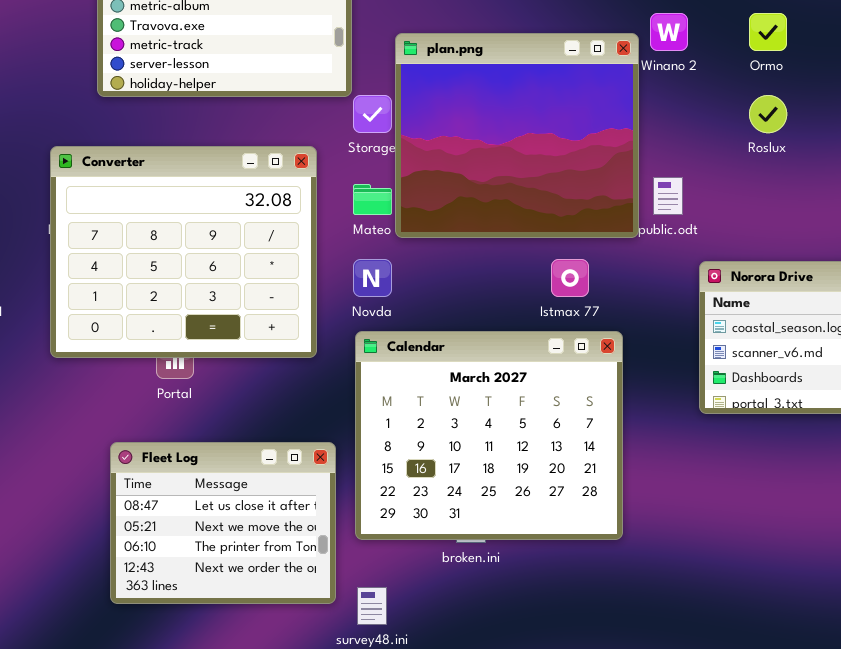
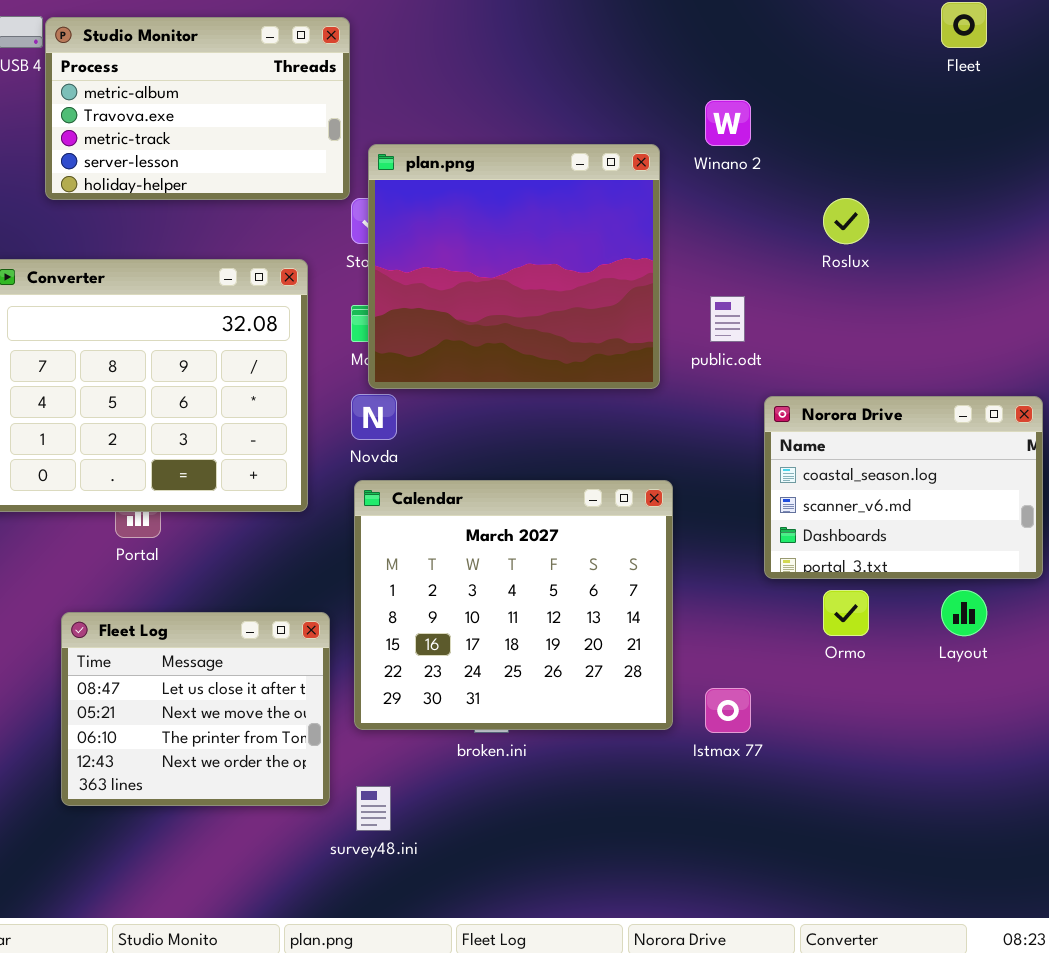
Ormo: [749,13,787,51] -> [823,590,869,636], moved
plan.png: [395,33,639,238] -> [368,144,660,389], moved
Istmax 77: [551,259,589,297] -> [705,688,751,733], moved

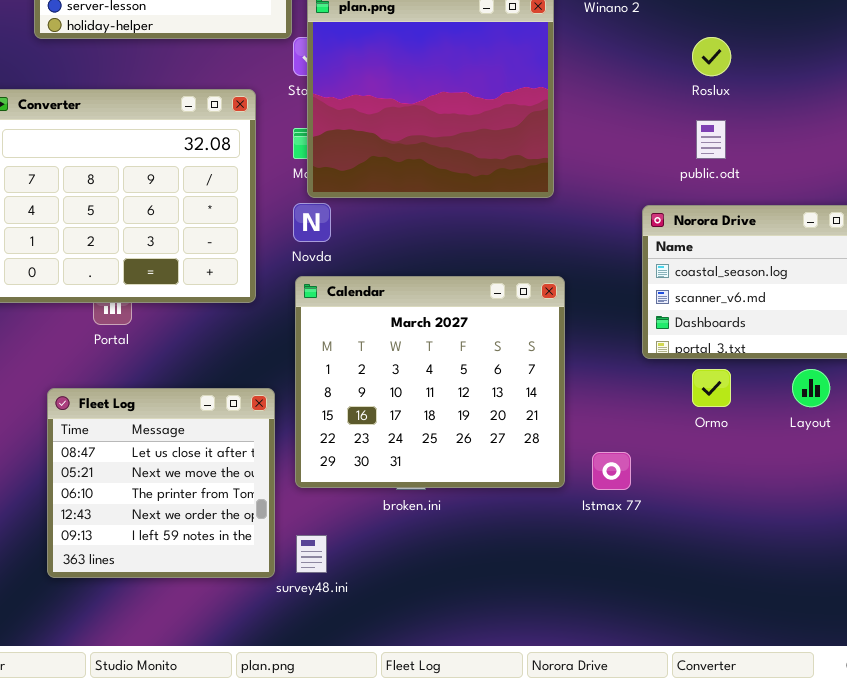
public.odt: [710,296,745,342] -> [696,120,726,159], moved
Fleet Log: [61,612,330,806] -> [47,388,275,578], resized

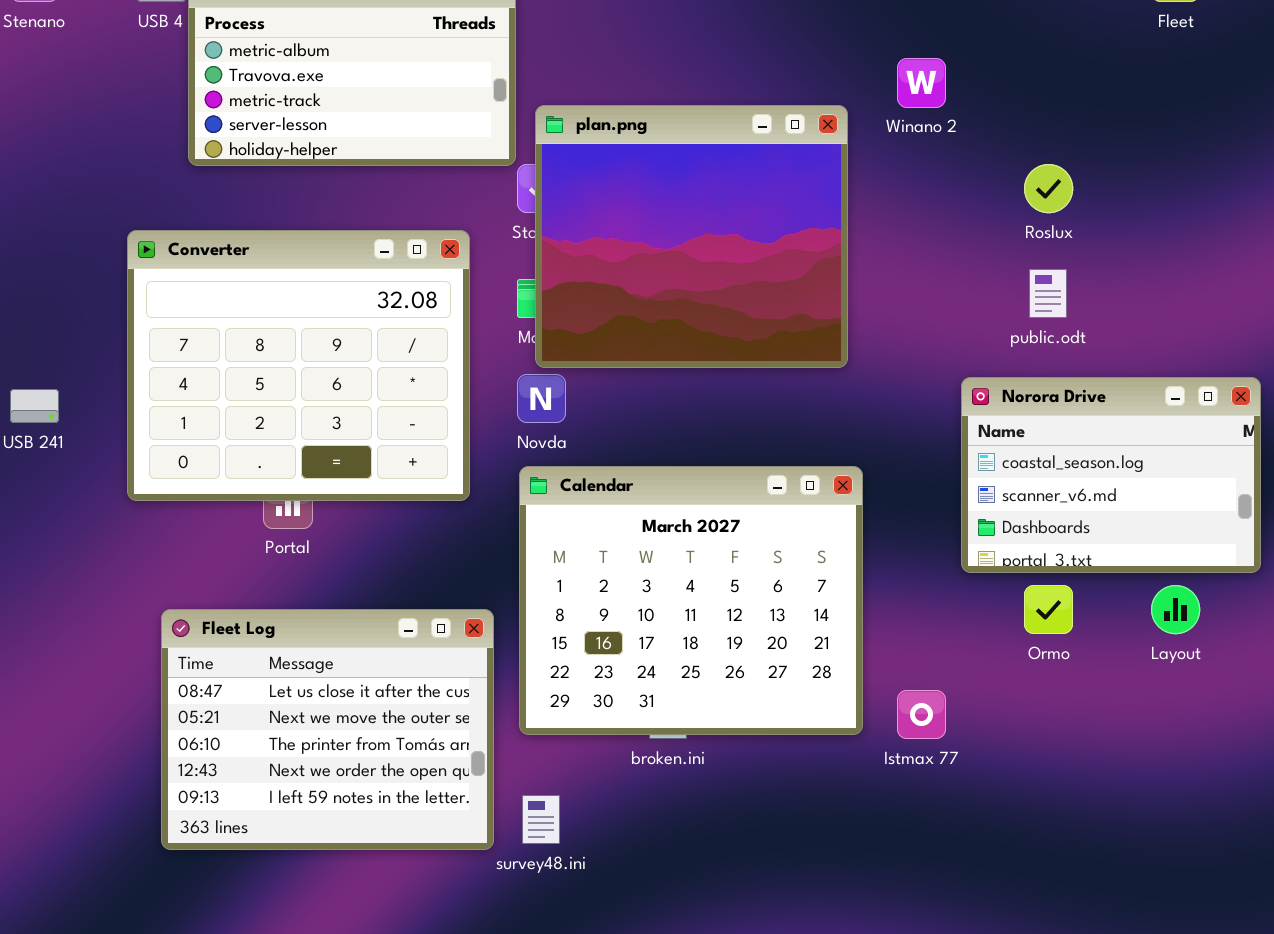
Fleet Log: [47,388,275,578] -> [161,609,494,850], resized

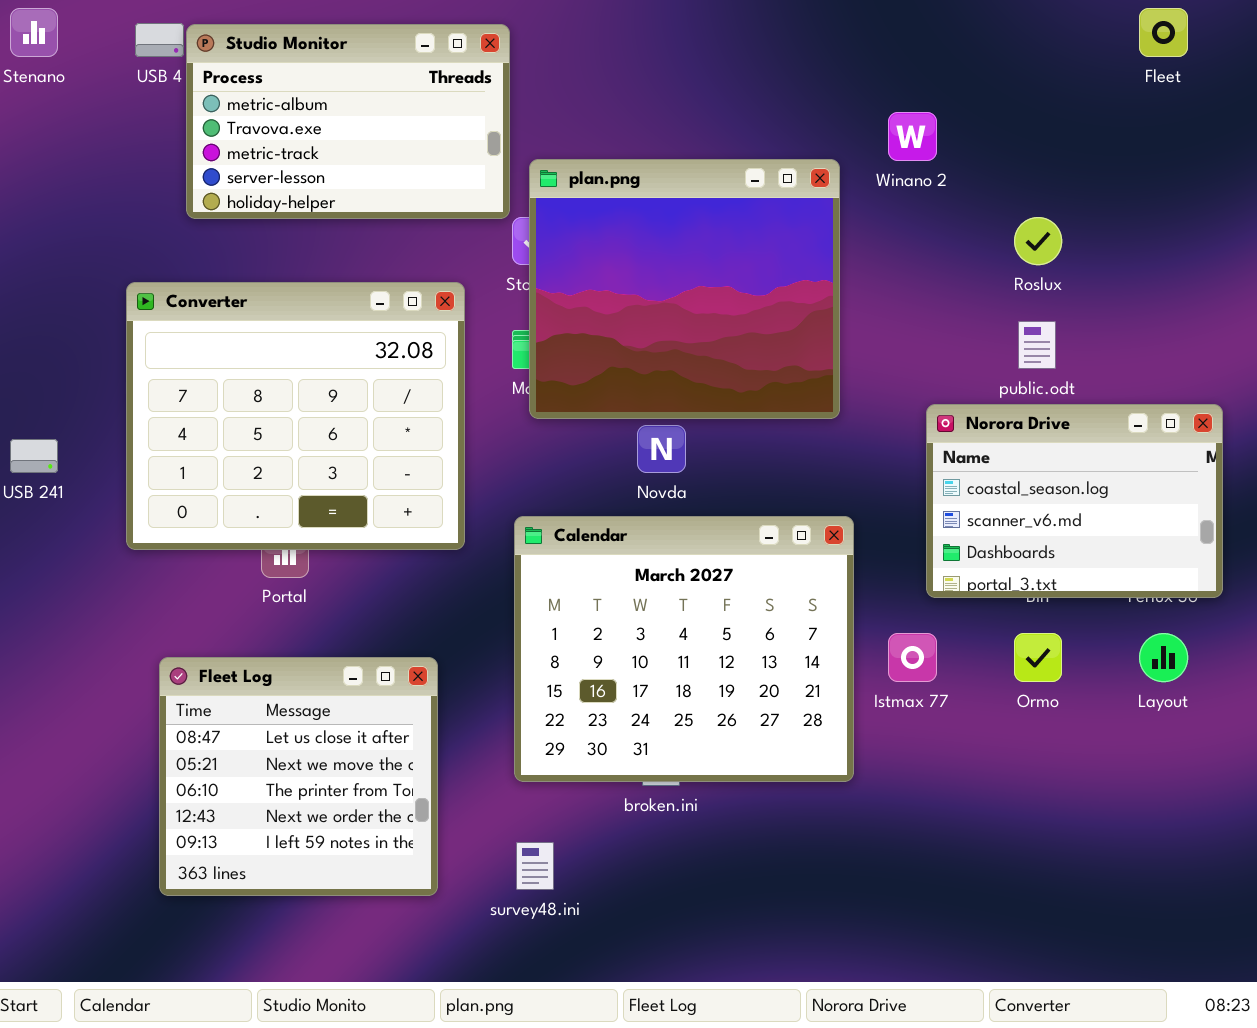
Novda: [517,374,566,423] -> [637,425,686,473], moved
Norora Drive: [961,377,1261,573] -> [926,404,1223,598], moved
Fleet Log: [161,609,494,850] -> [159,657,438,896], resized
Istmax 77: [897,690,946,739] -> [888,633,937,682], moved

